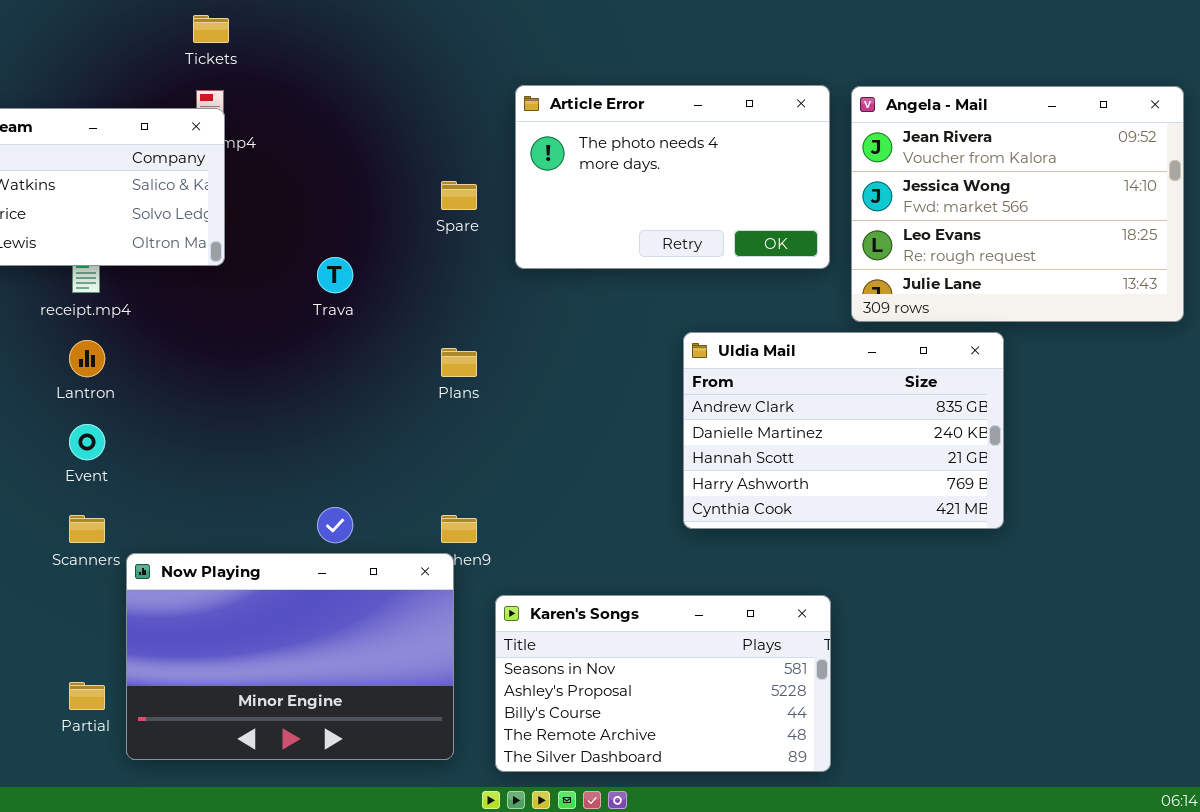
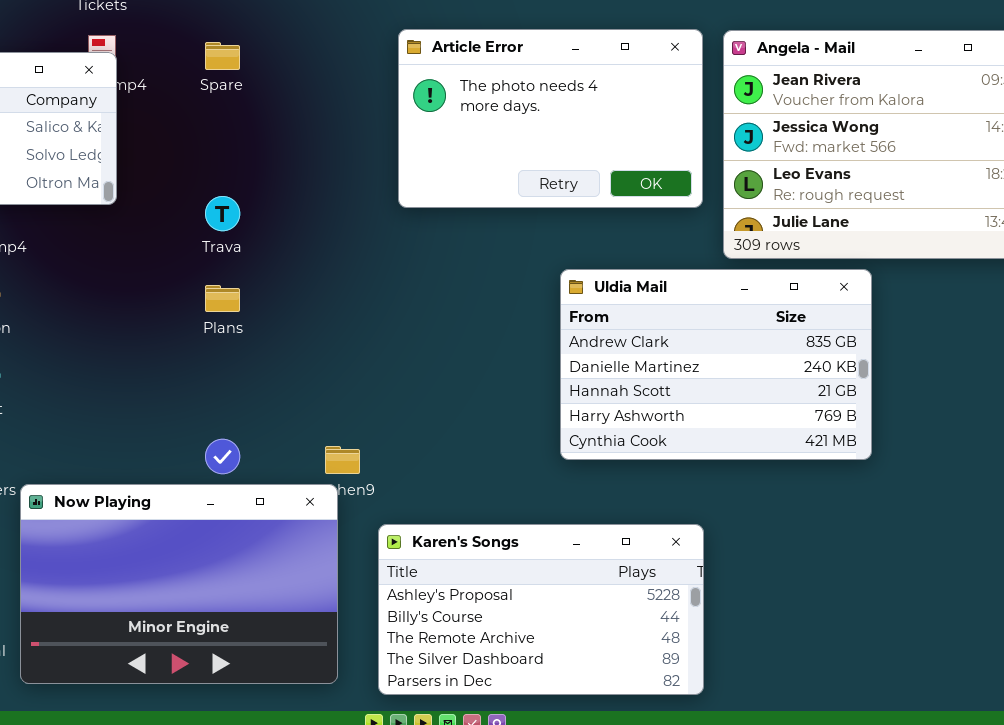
Spare: [441,181,477,210] -> [205,42,240,70], moved
Plans: [441,348,477,377] -> [205,285,240,312], moved
Karen's Songs: [495,595,831,772] -> [378,524,704,695], scrolled down 1 row

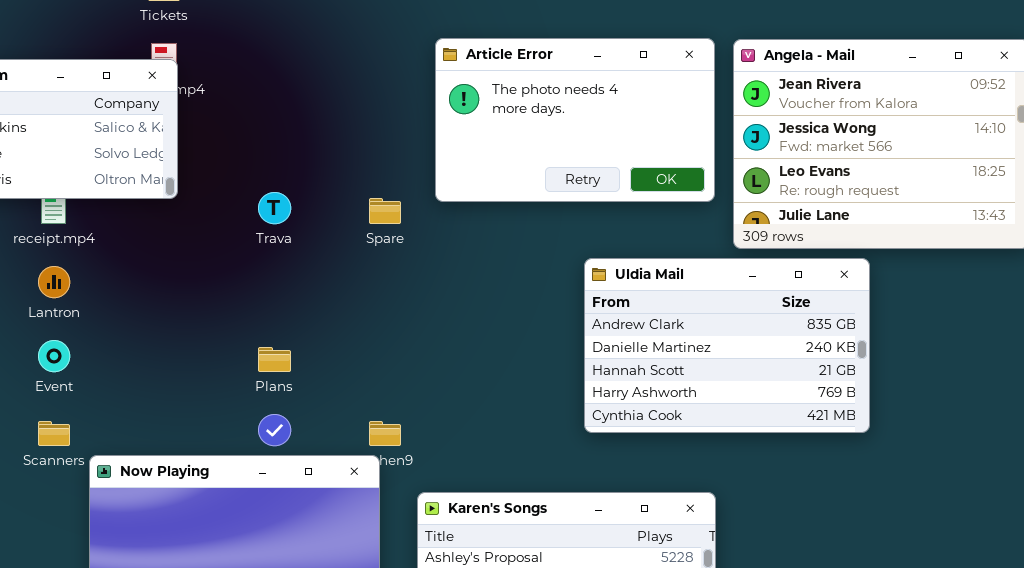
Spare: [205,42,240,70] -> [369,198,401,224], moved
Plans: [205,285,240,312] -> [258,347,291,372], moved

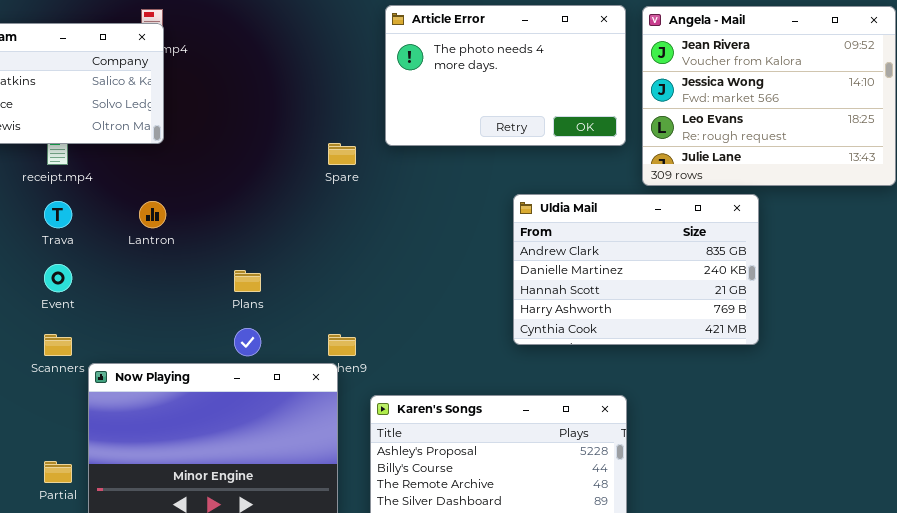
Trava: [258,192,291,224] -> [44,201,72,228], moved
Lantron: [38,266,70,298] -> [139,201,166,228], moved

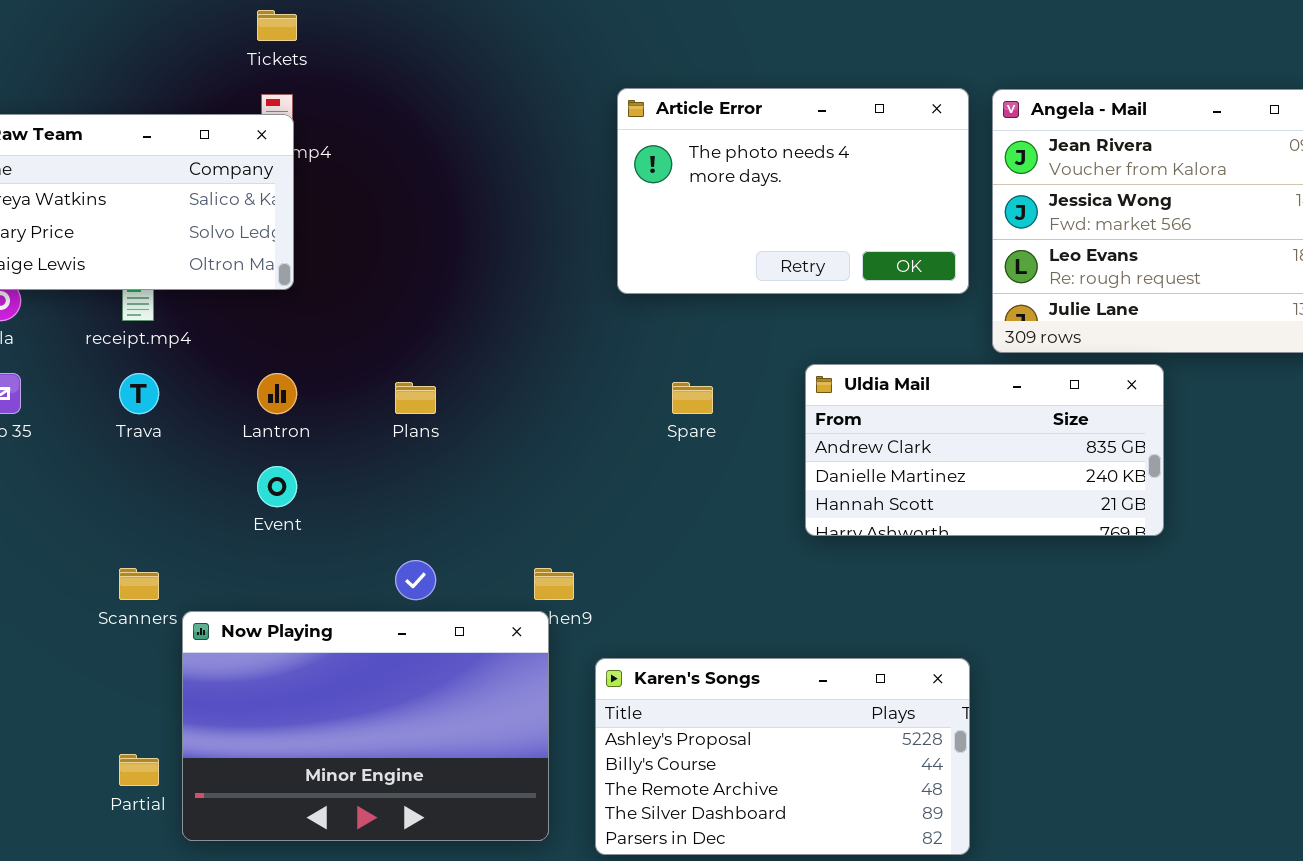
Spare: [328,143,356,165] -> [672,382,713,414], moved
Uldia Mail: [513,194,759,345] -> [805,364,1164,536], resized
Event: [44,264,72,292] -> [257,466,297,507], moved
Plans: [234,270,261,292] -> [395,382,436,414], moved

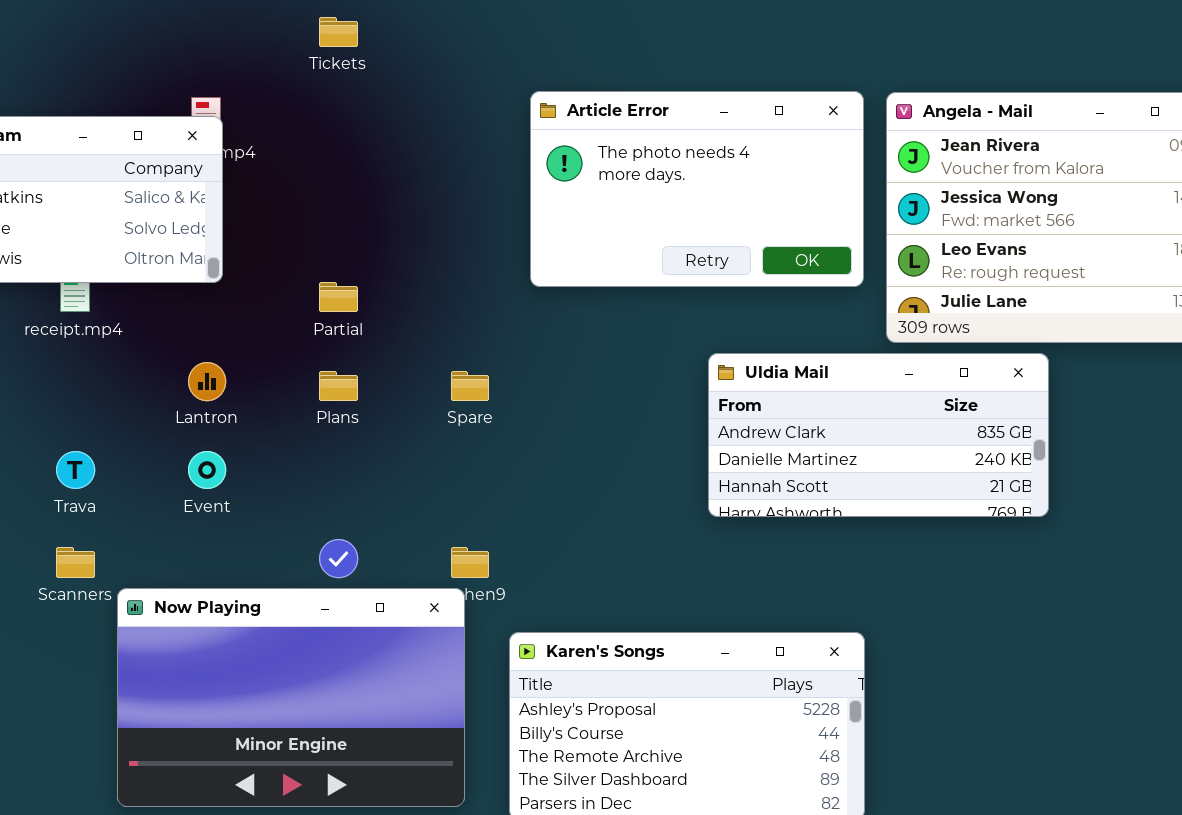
Tickets: [257,10,297,41] -> [319,17,358,47], moved
Trava: [119,373,159,414] -> [56,451,95,489], moved
Spare: [672,382,713,414] -> [451,371,489,401], moved
Partial: [119,754,159,786] -> [319,282,358,312], moved

